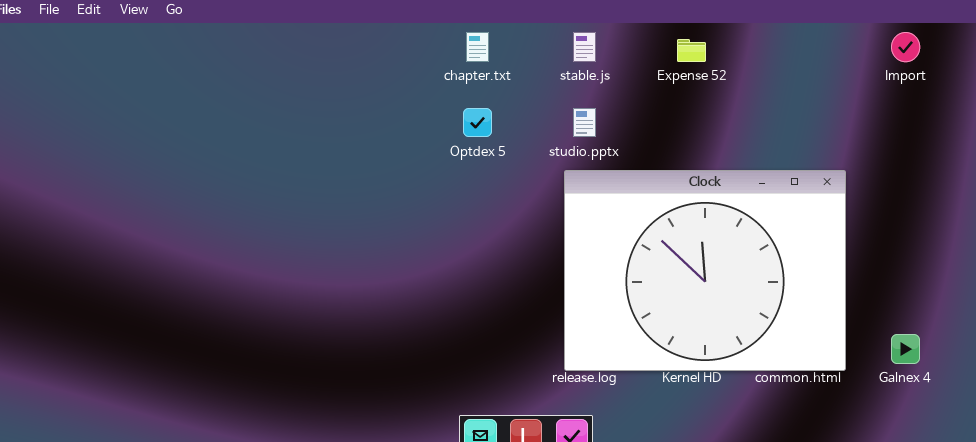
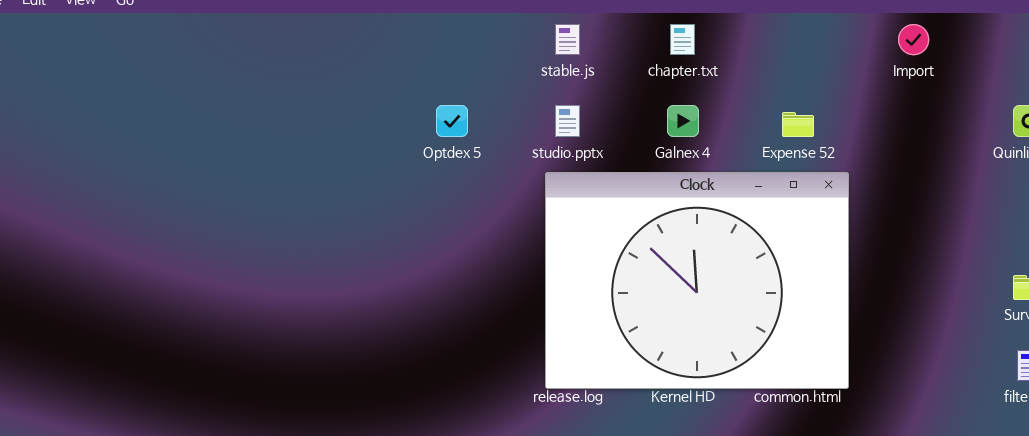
chapter.txt: [466,32,489,62] -> [670,24,695,55], moved
Expense 52: [677,39,706,62] -> [782,112,814,137], moved
Galnex 4: [891,334,920,364] -> [667,105,699,137], moved

